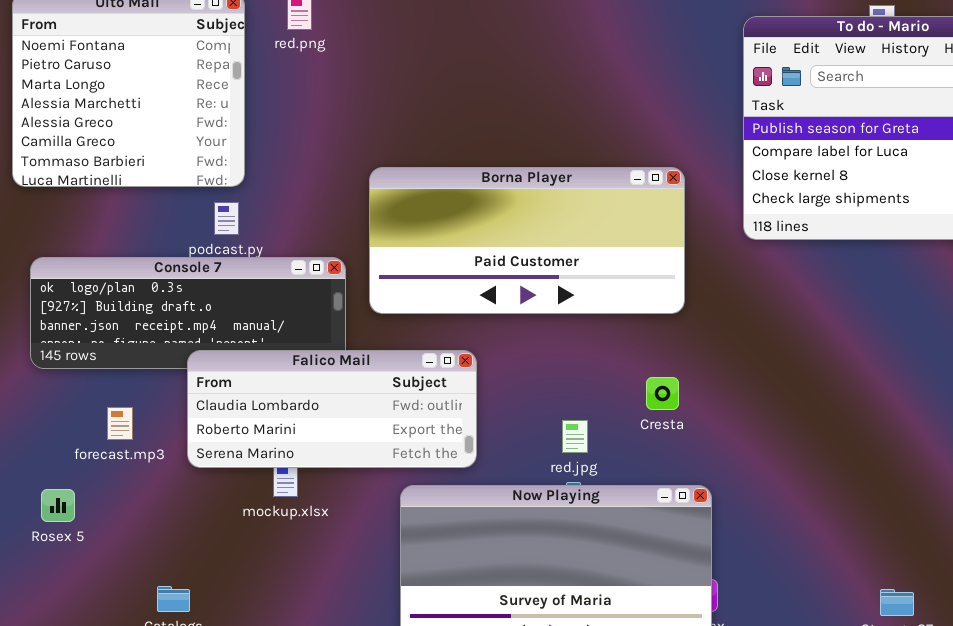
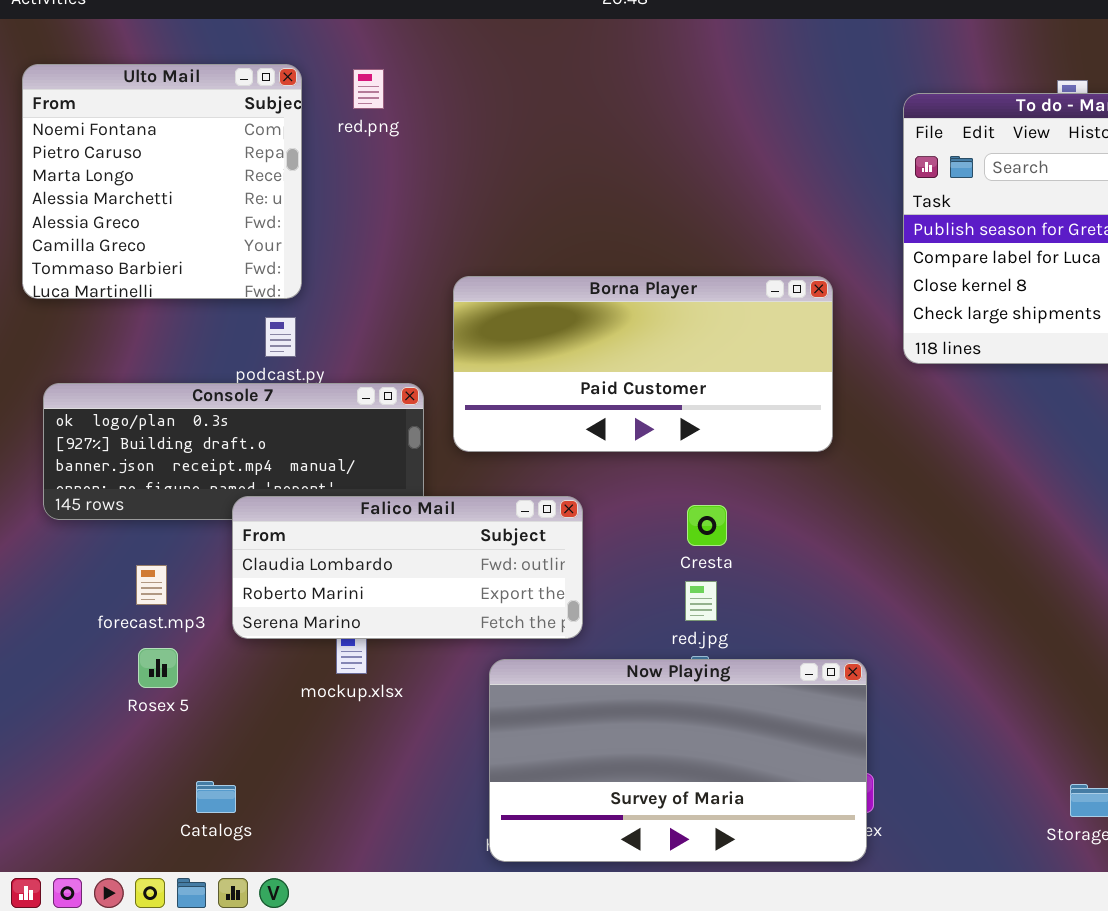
Cresta: [646,377,679,410] -> [687,505,727,546], moved
Rosex 5: [41,489,75,522] -> [138,648,178,688], moved

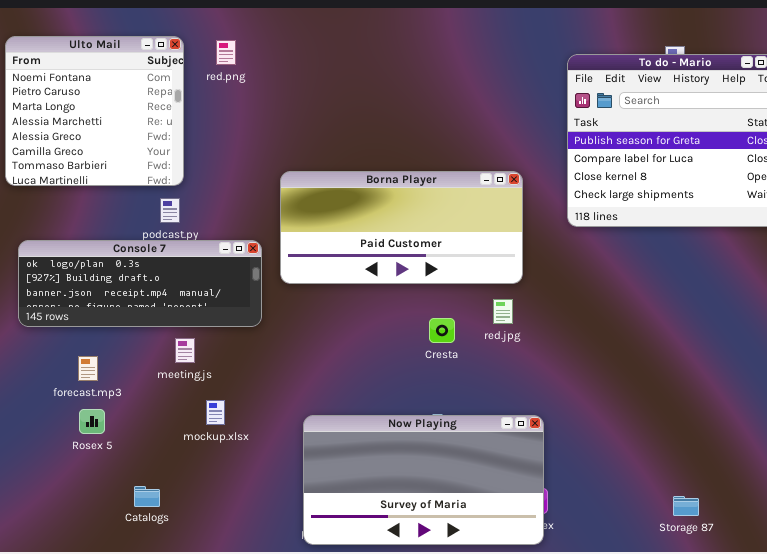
Falico Mail: [232,496,583,639] -> none, closed
red.jpg: [685,581,717,621] -> [493,299,513,324], moved
Catalogs: [196,781,236,813] -> [134,486,160,507], moved

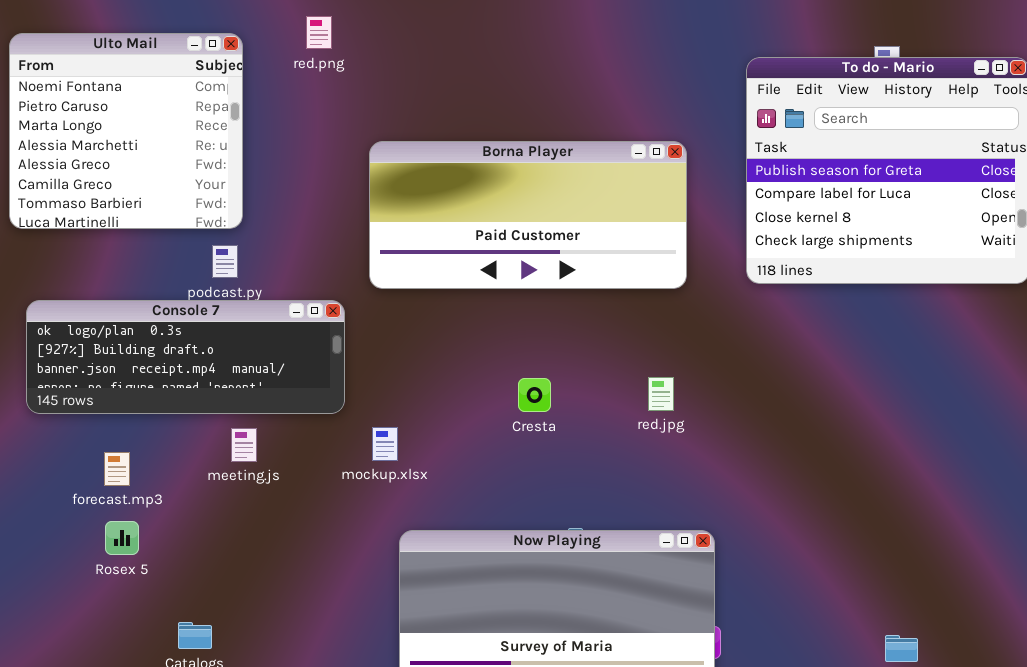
red.png: [216,40,236,65] -> [306,16,332,49], moved
Borna Player: [280,171,523,284] -> [369,141,687,289], moved
Cresta: [429,318,455,343] -> [518,378,551,412], moved
mockup.xlsx: [206,400,225,425] -> [372,427,398,461], moved

